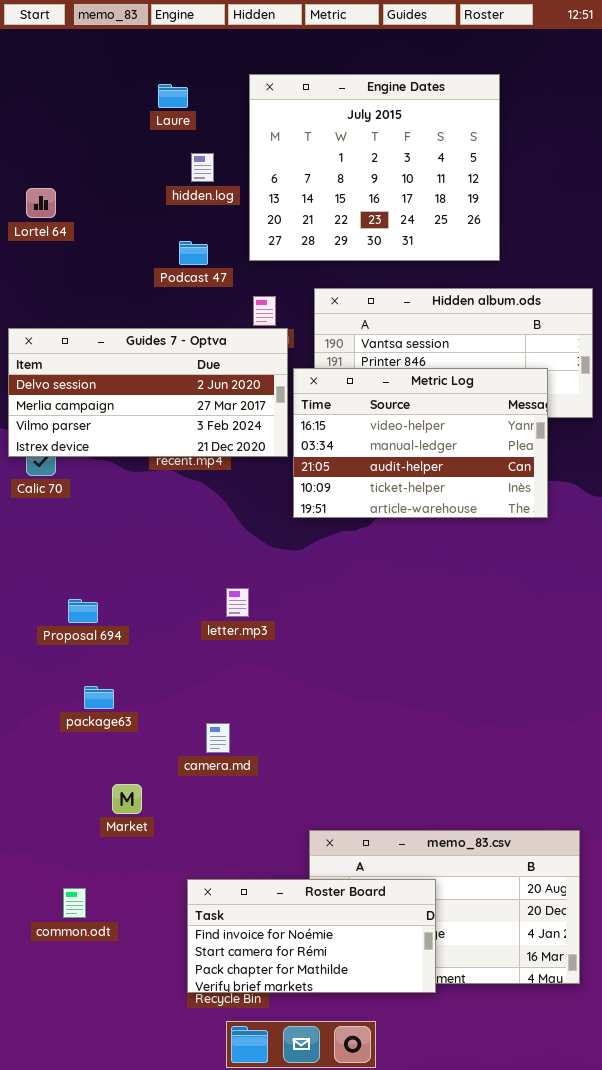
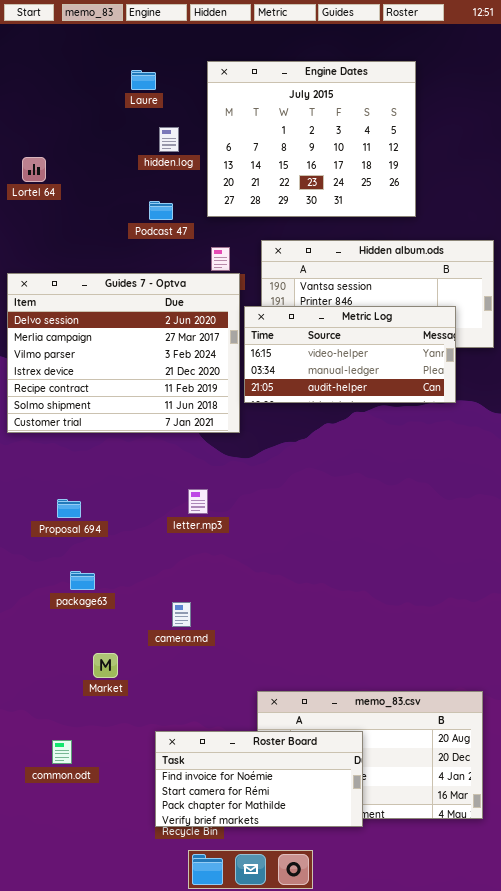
Guides 7 - Optva: [8,328,288,457] -> [7,273,240,433], resized
Metric Log: [293,368,548,518] -> [244,306,456,403], resized

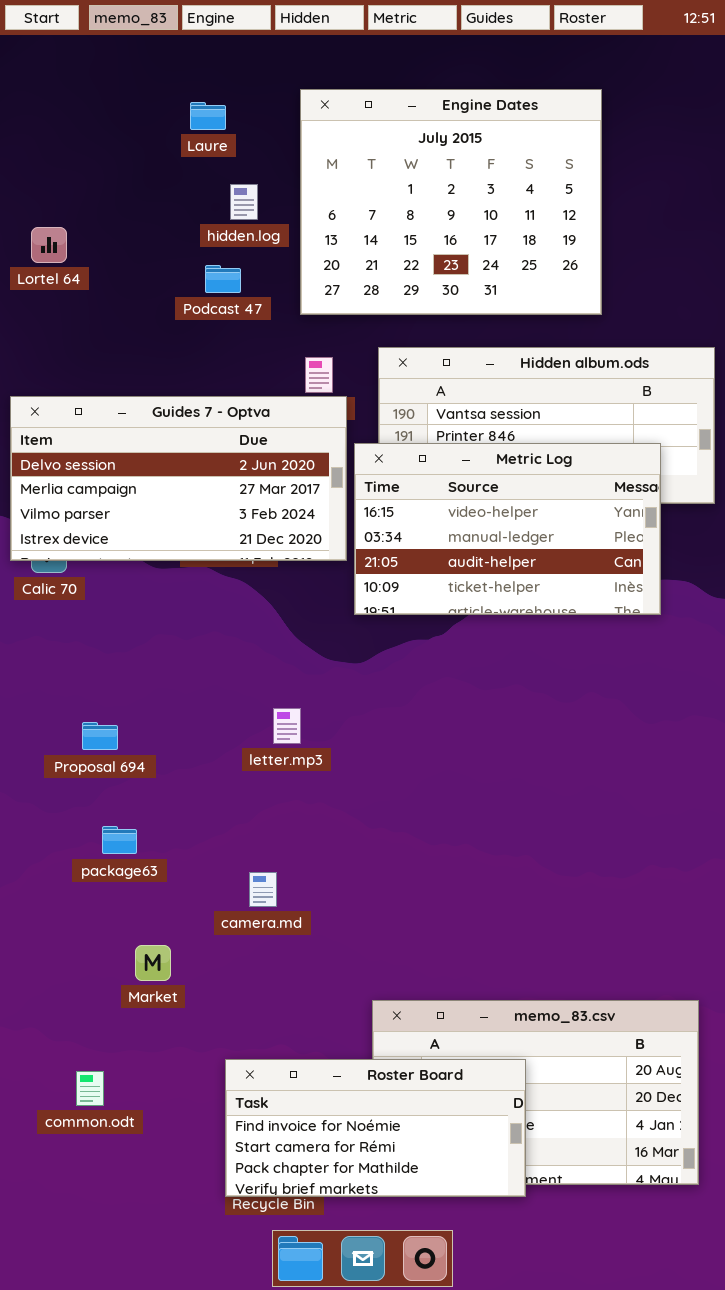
Podcast 47: [149,201,173,220] -> [205,265,241,293], moved
Guides 7 - Optva: [7,273,240,433] -> [10,396,347,561], resized
Metric Log: [244,306,456,403] -> [354,443,661,615], resized

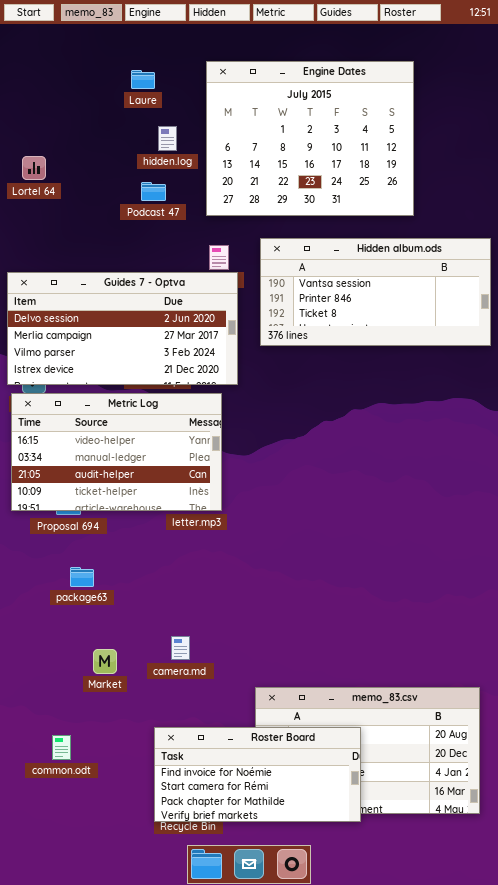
Metric Log: [354,443,661,615] -> [11,393,222,511], moved
camera.md: [249,872,277,907] -> [171,636,190,660], moved

